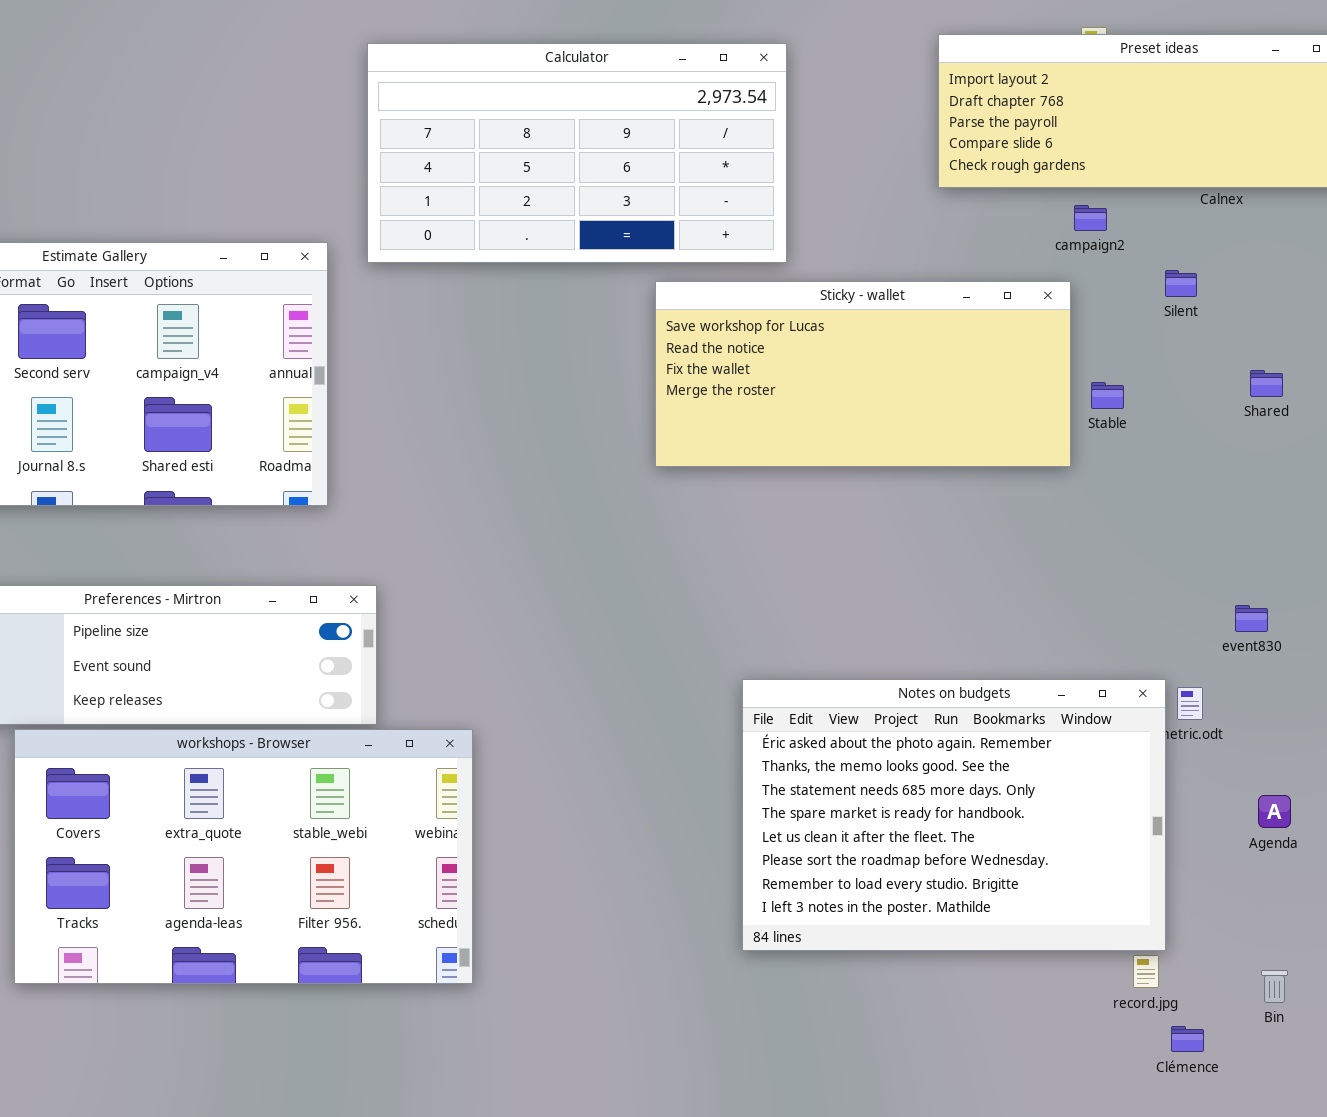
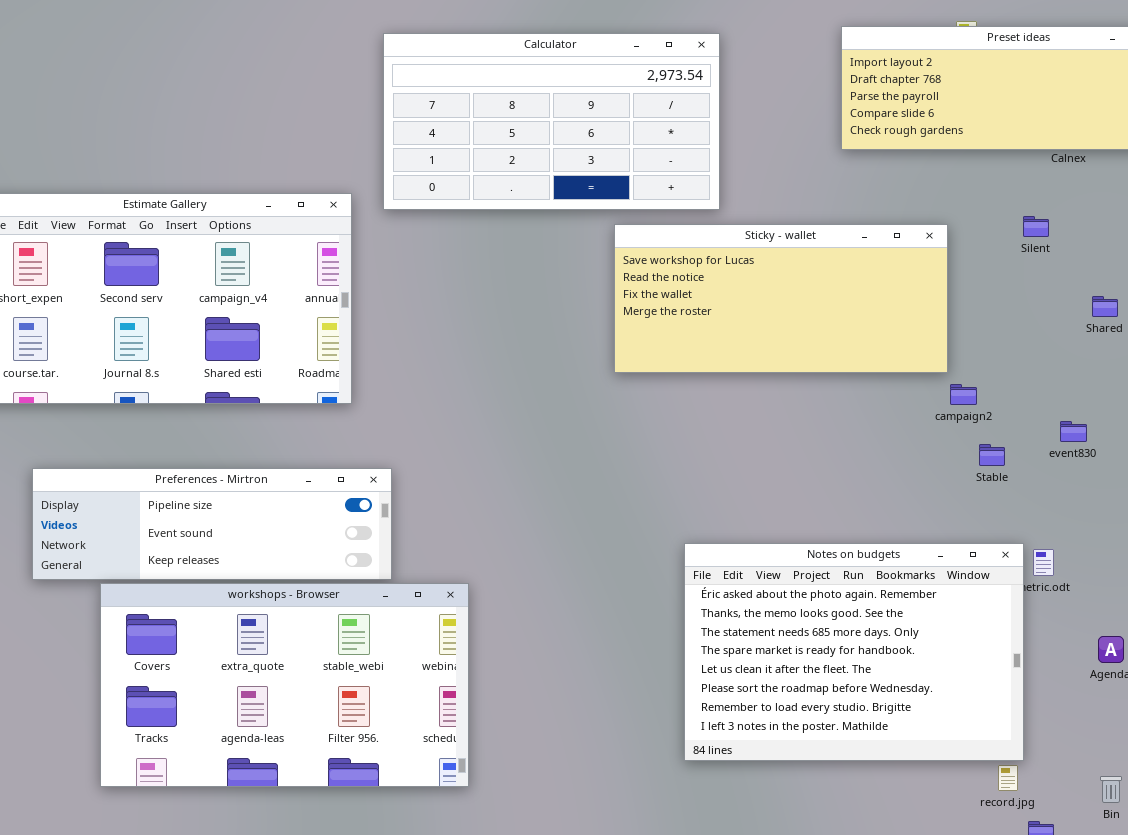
campaign2: [1074,205,1107,231] -> [950,384,977,405], moved
Stable: [1091,382,1124,409] -> [979,444,1005,466], moved
event830: [1235,605,1268,632] -> [1060,421,1087,442], moved

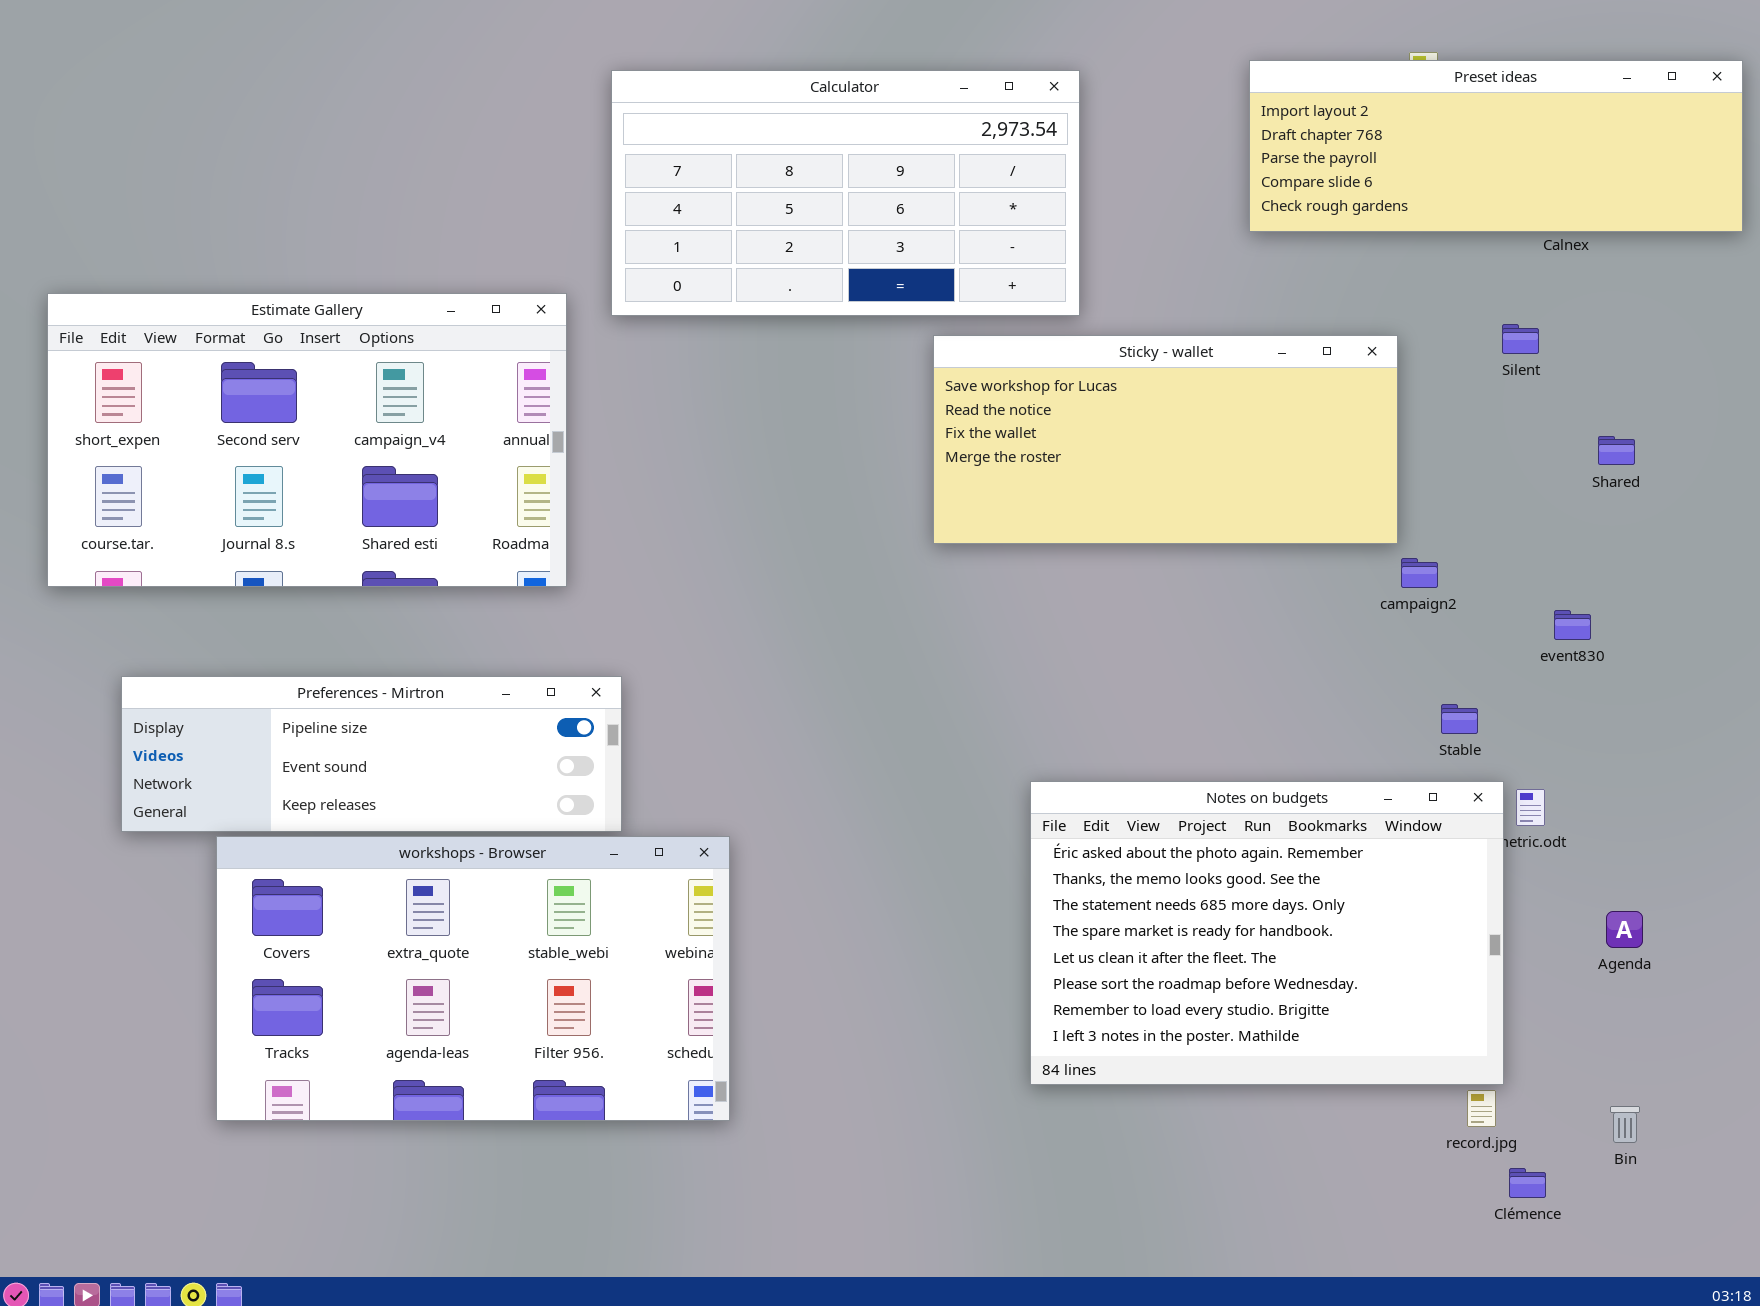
Stable: [979,444,1005,466] -> [1441,704,1478,734], moved

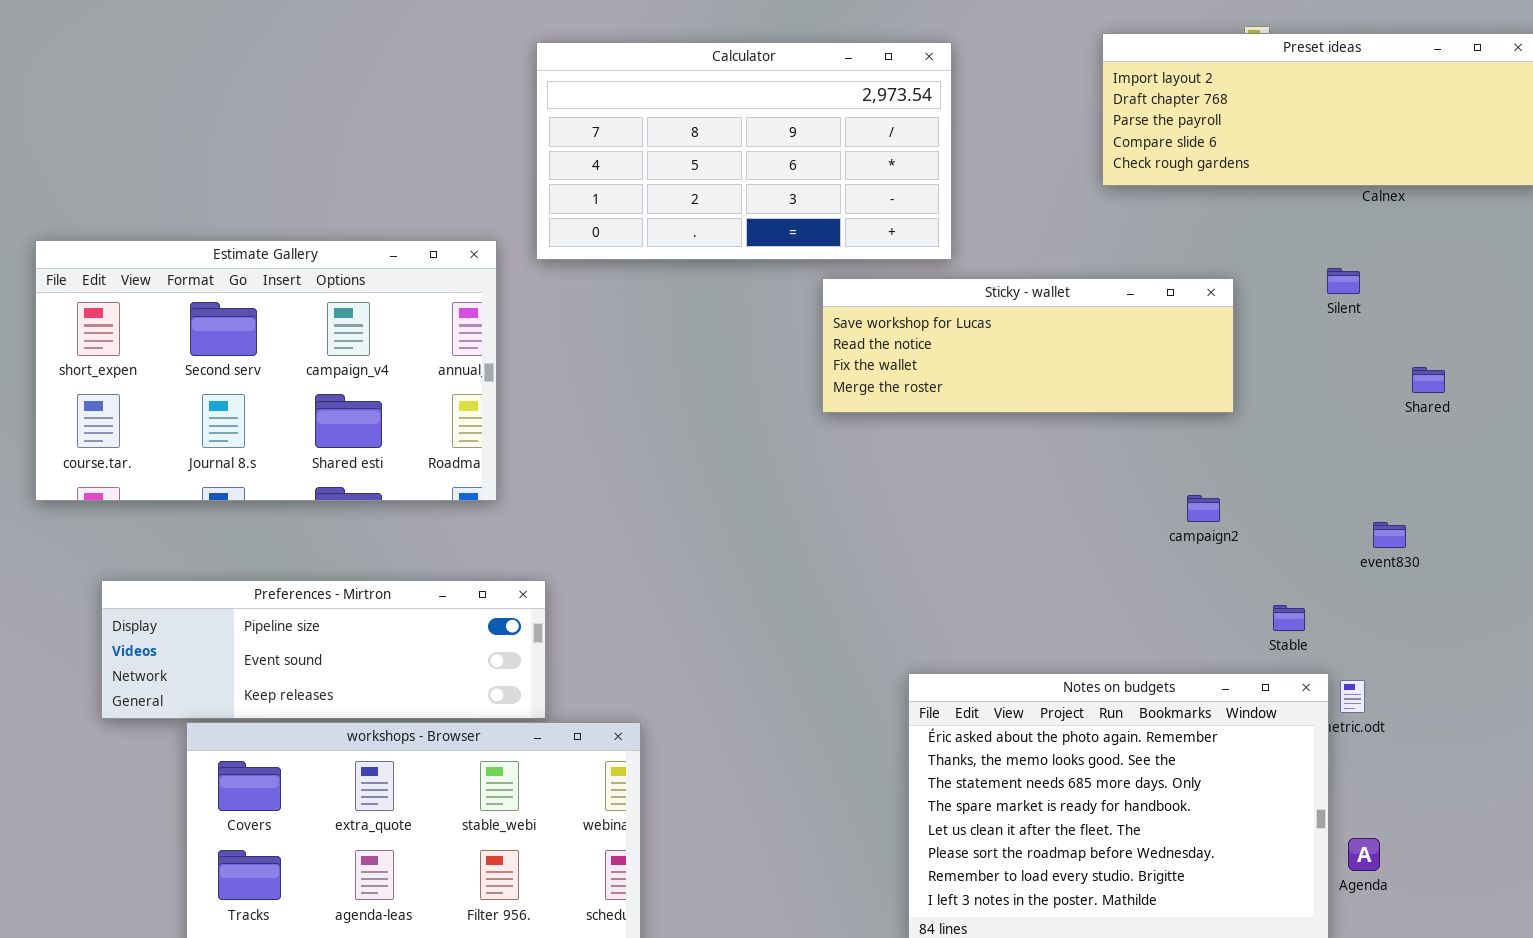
Sticky - wallet: [933,335,1398,544] -> [822,278,1234,413], resized
campaign2: [1401,558,1438,588] -> [1187,495,1220,522], moved
Agenda: [1606,911,1643,948] -> [1348,838,1380,871], moved

